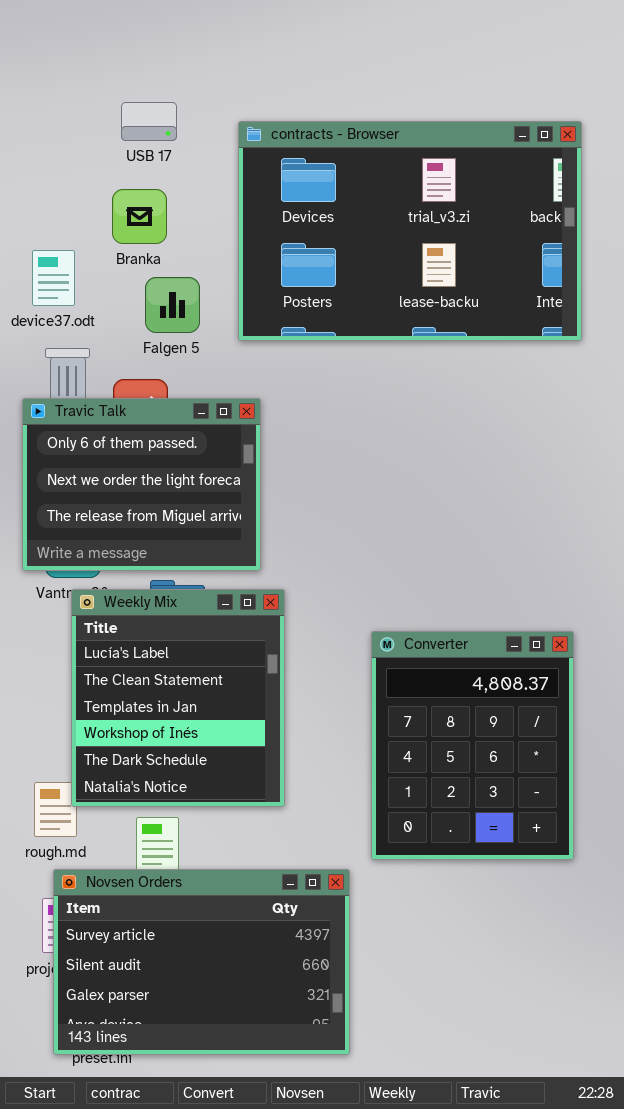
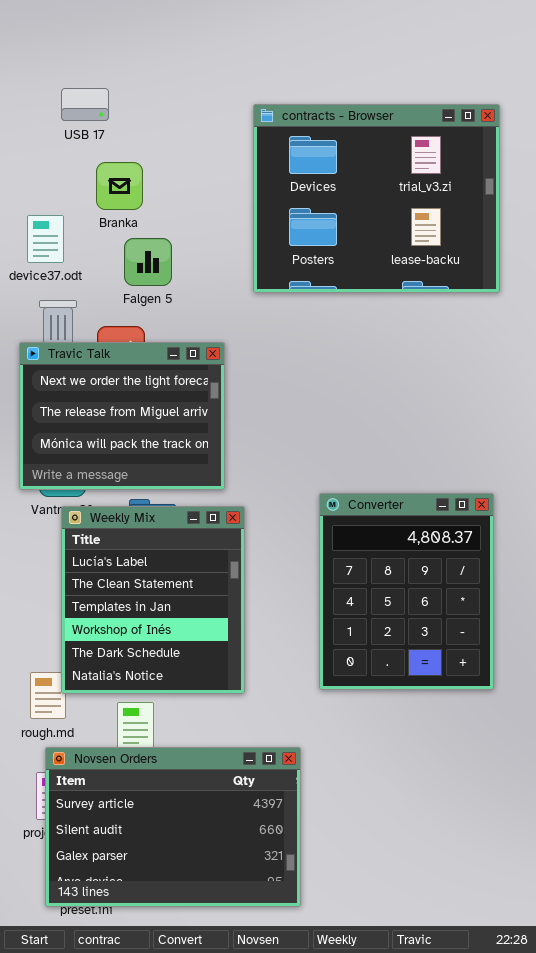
USB 17: [121,102,177,141] -> [61,88,109,121], moved
contracts - Browser: [238,121,582,341] -> [253,104,500,293], resized
Travic Talk: [22,398,261,571] -> [19,342,225,490], scrolled down 1 row
Converter: [371,631,574,860] -> [319,493,494,690], moved

